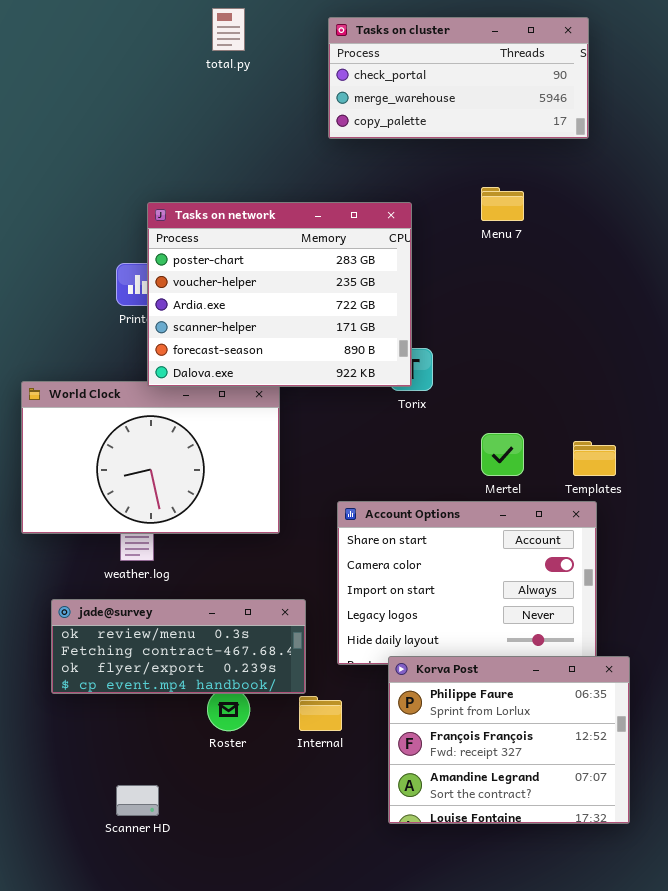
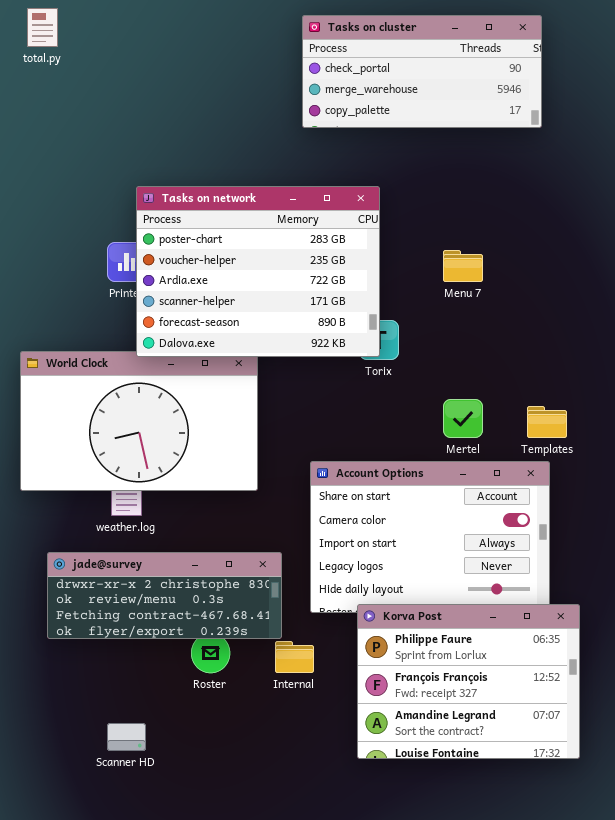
total.py: [212,8,245,51] -> [27,8,58,47], moved
Menu 7: [481,187,524,221] -> [443,250,483,282], moved
jade@survey: [51,599,306,694] -> [47,552,282,639], scrolled up 1 row

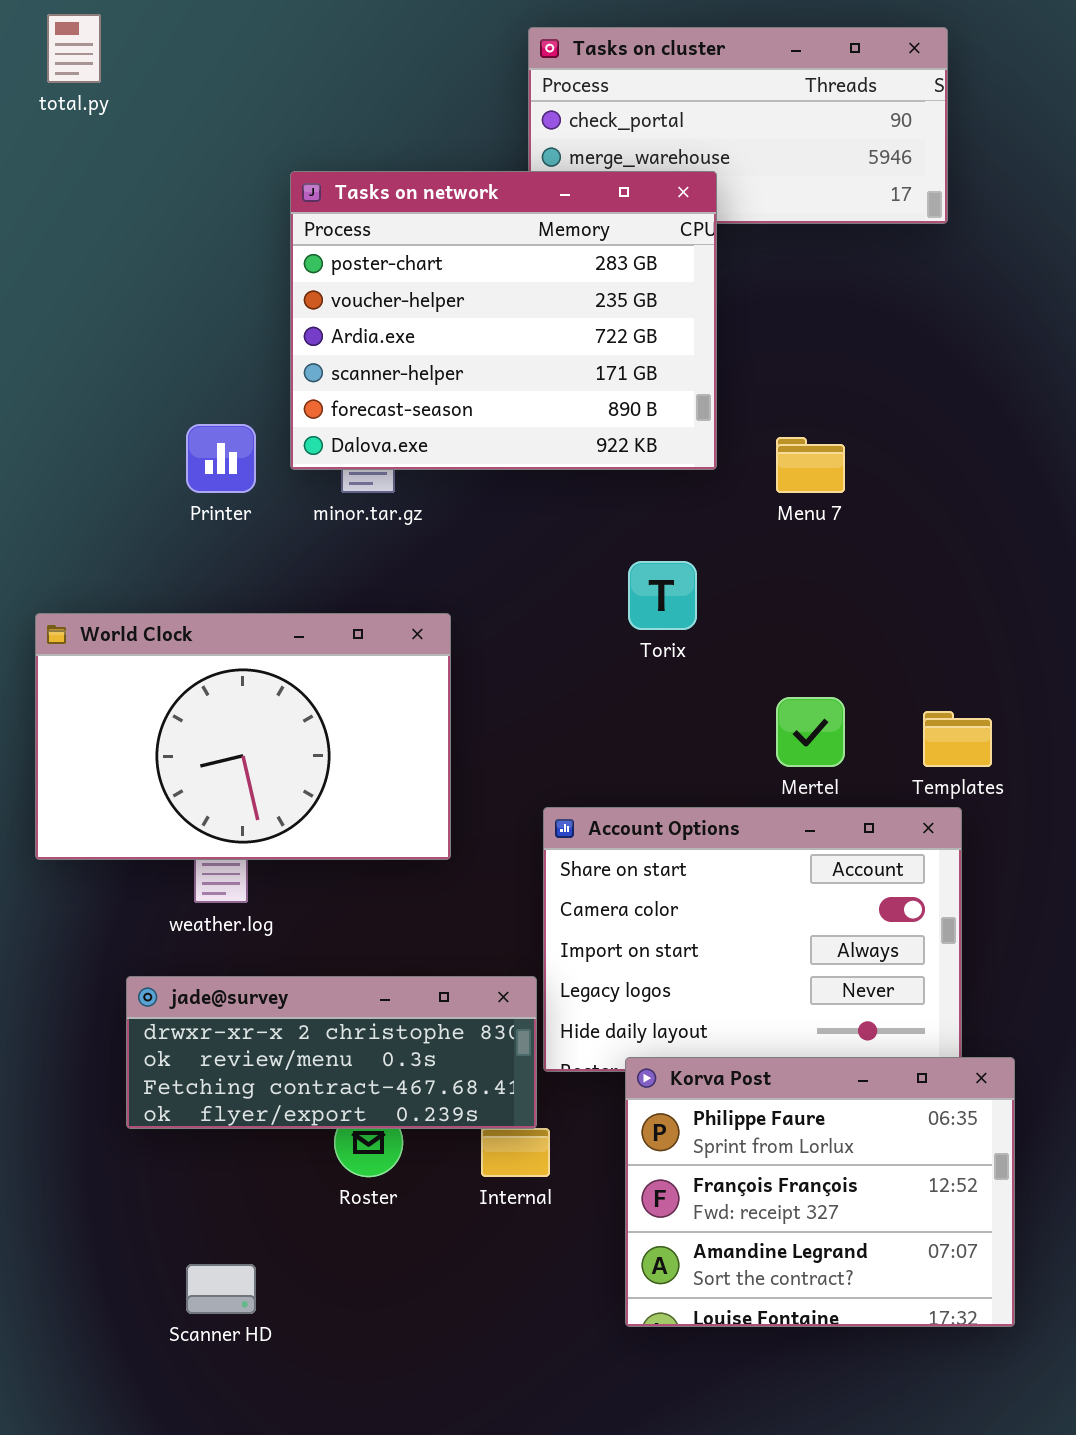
Tasks on network: [136,186,380,357] -> [290,171,717,470], moved
jade@survey: [47,552,282,639] -> [126,976,537,1129], moved

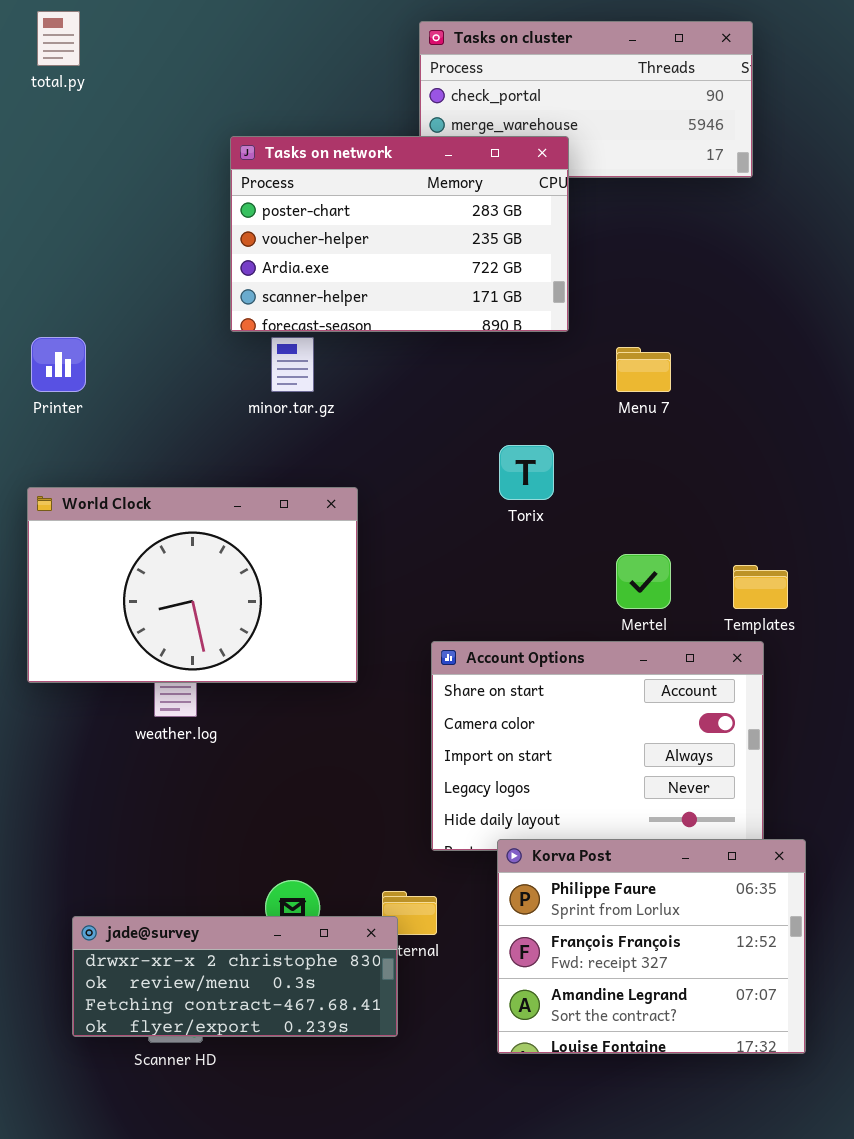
Tasks on network: [290,171,717,470] -> [230,136,569,332], resized
Printer: [186,424,256,493] -> [31,337,86,392], moved
jade@survey: [126,976,537,1129] -> [72,916,398,1037], moved

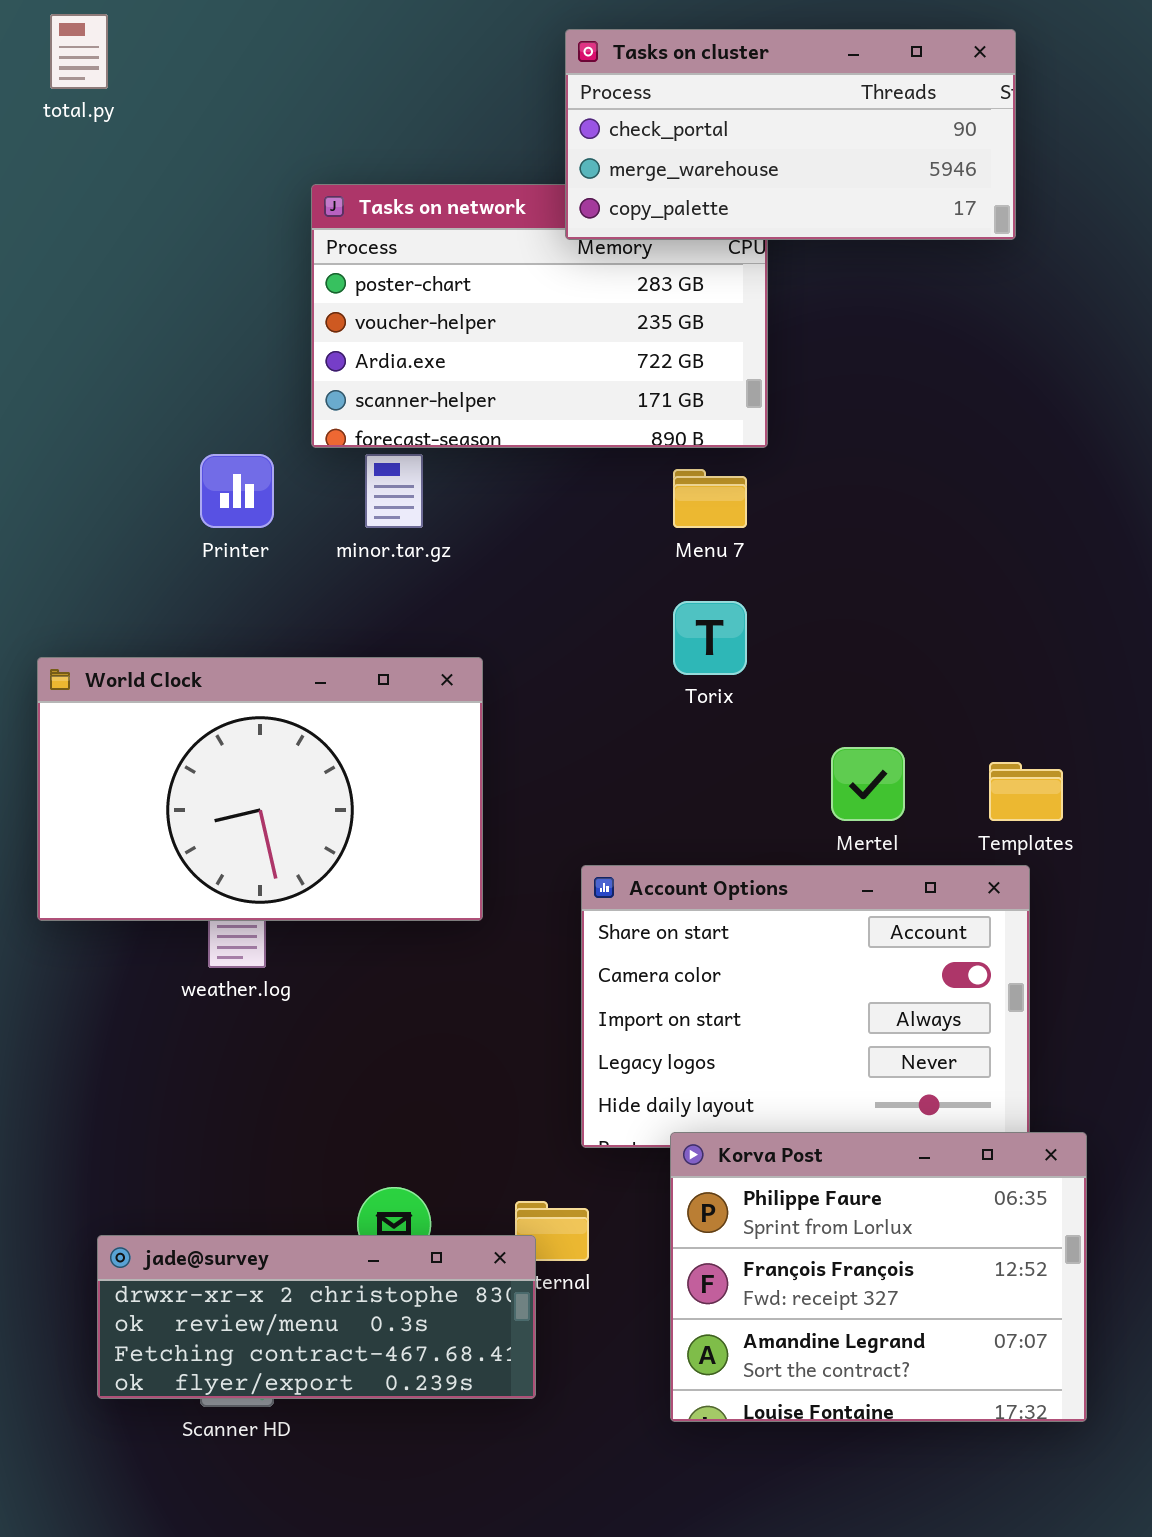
Tasks on cluster: [419,21,753,178] -> [565,29,1016,240], raised
Printer: [31,337,86,392] -> [200,454,274,528], moved
Menu 7: [616,347,671,392] -> [673,469,747,528], moved

